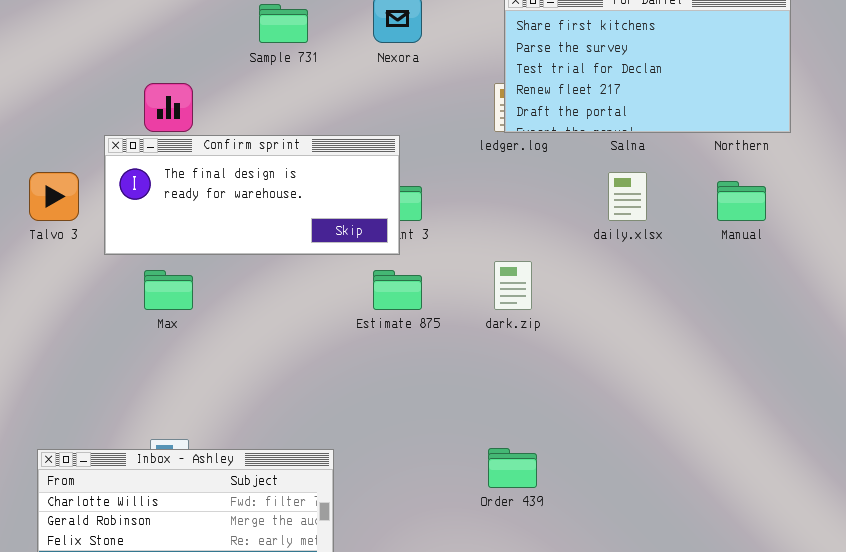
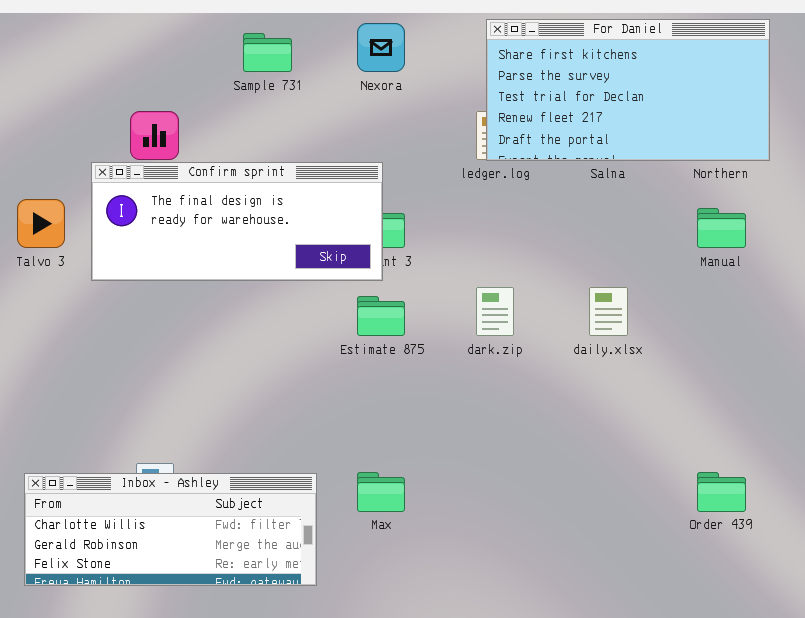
daily.xlsx: [608,172,647,221] -> [589,287,628,336], moved
Max: [144,270,193,310] -> [357,472,405,512], moved
Order 439: [488,448,537,488] -> [697,472,746,512], moved

